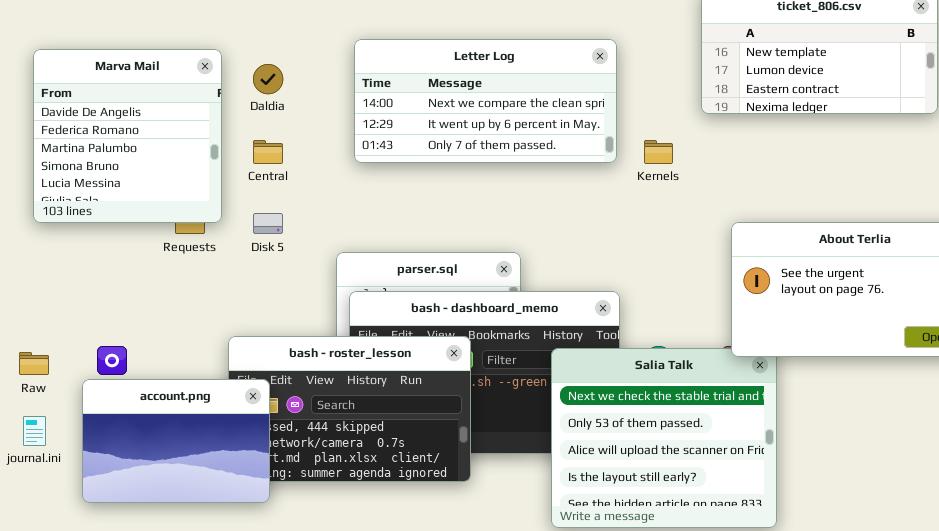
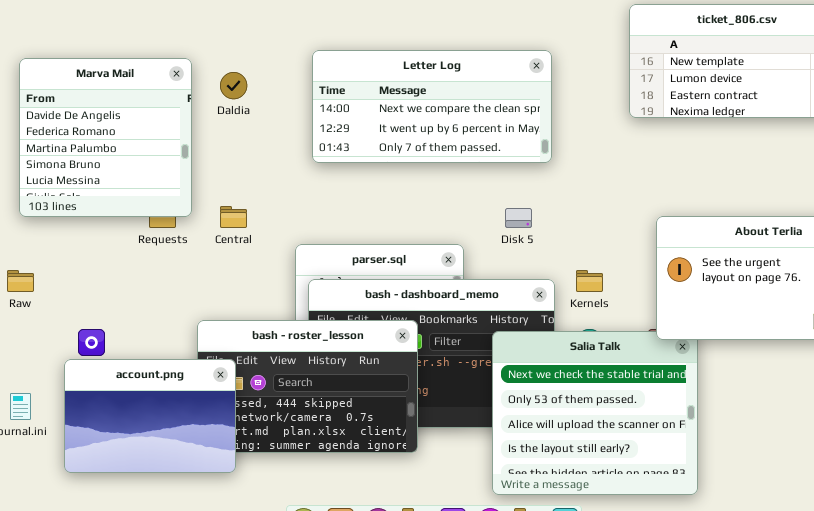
Central: [253,140,283,164] -> [220,206,247,228], moved
Kernels: [644,140,673,164] -> [576,270,603,292], moved
Disk 5: [253,213,283,234] -> [505,208,532,228], moved
Raw: [19,352,49,375] -> [7,270,34,292], moved

